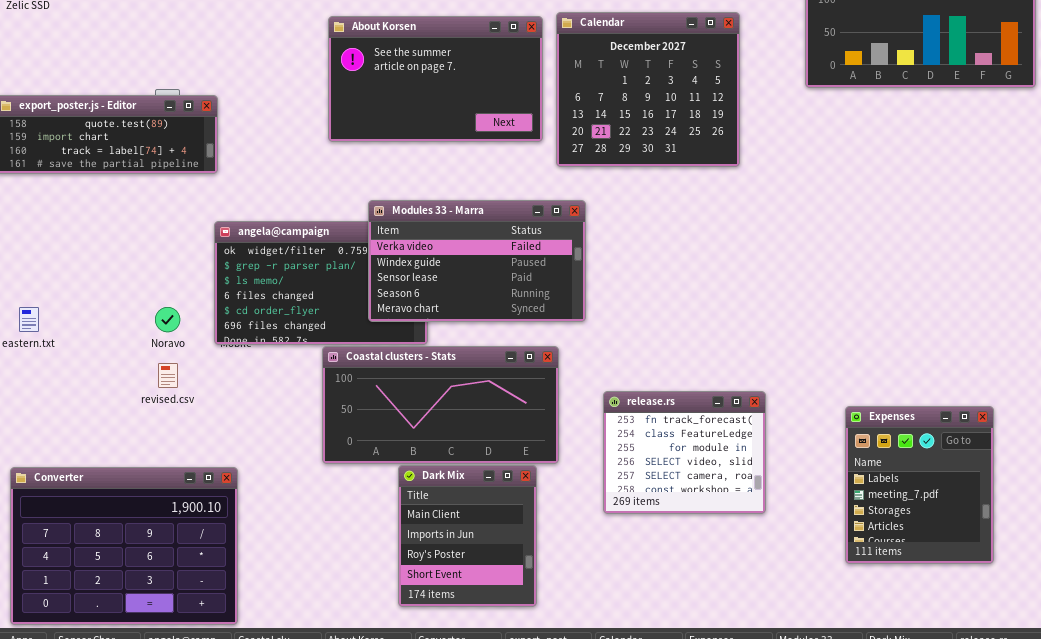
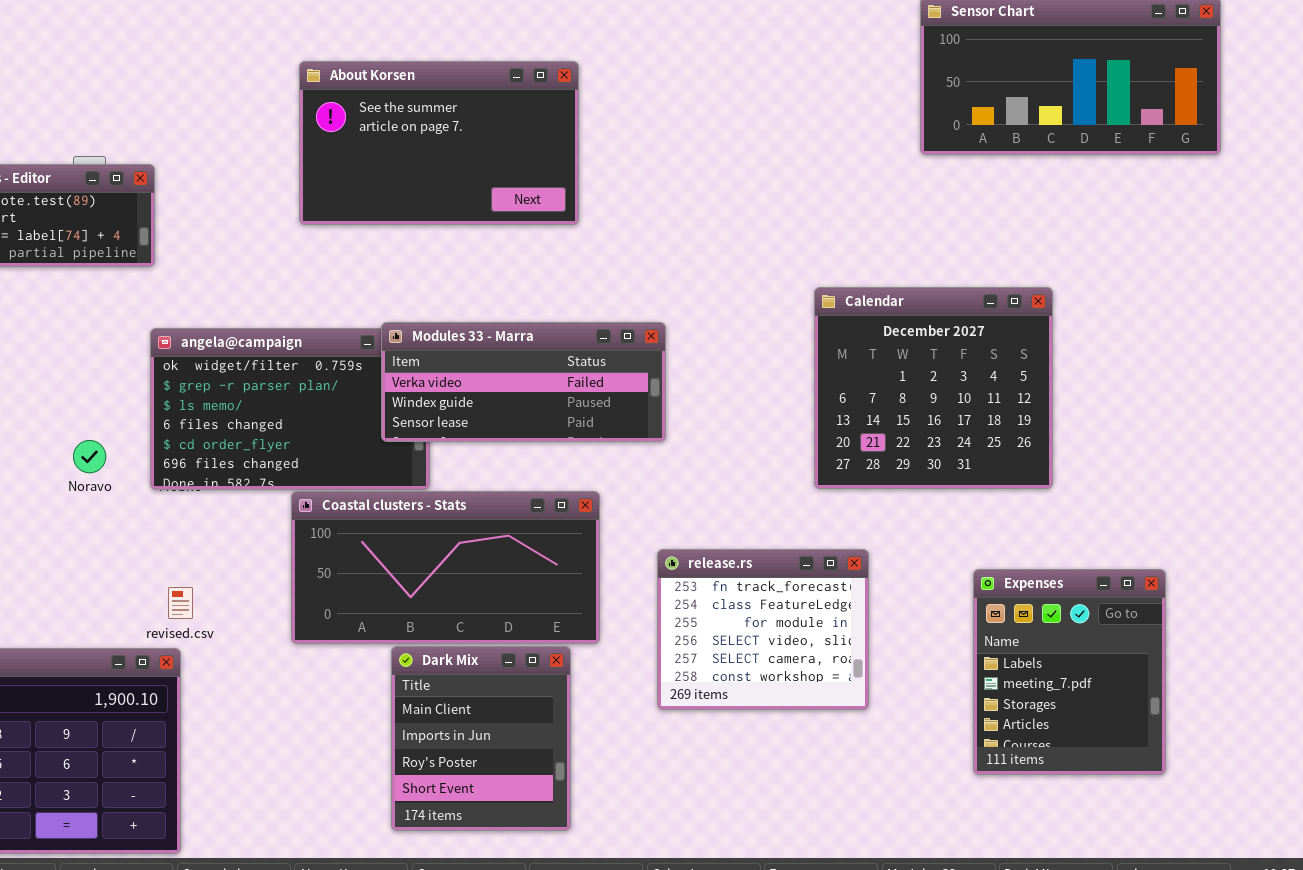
Calendar: [556,12,740,167] -> [814,287,1053,489], moved
Modules 33 - Marra: [368,200,586,322] -> [381,322,666,442], moved, resized
revised.csv: [158,363,178,388] -> [168,587,193,619], moved

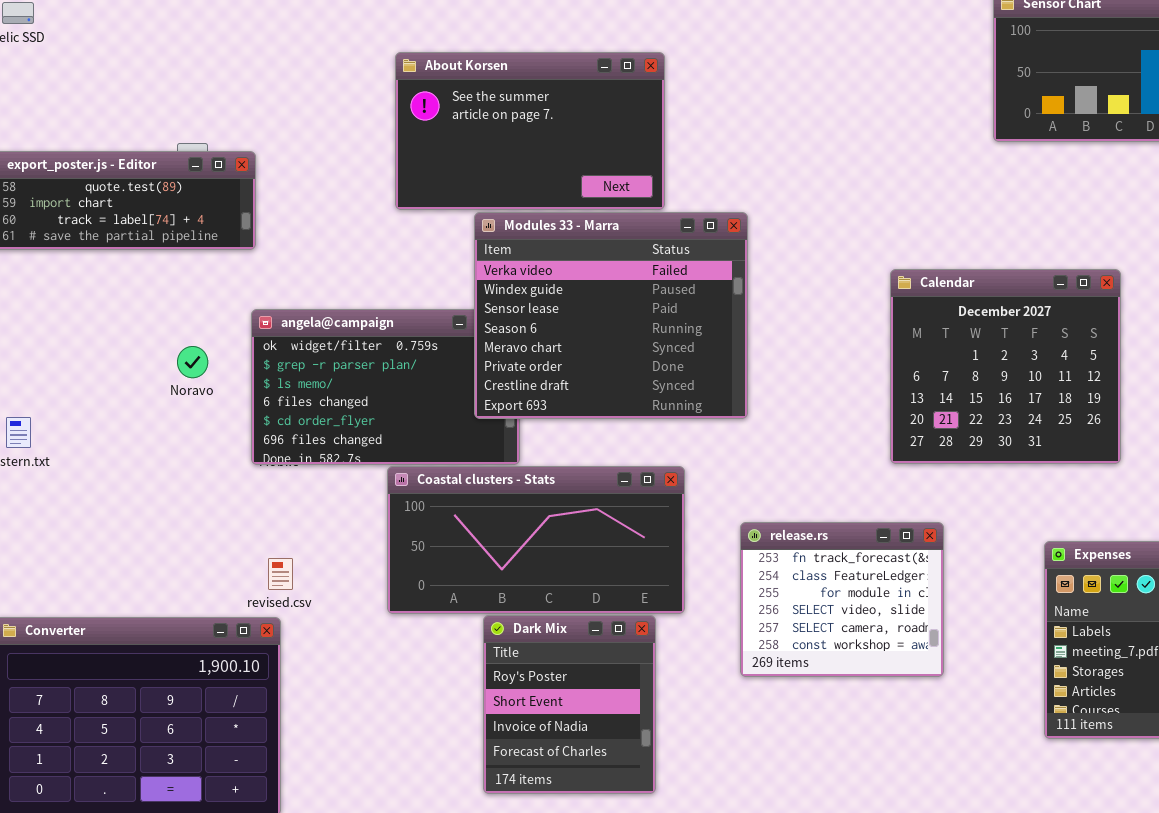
Modules 33 - Marra: [381,322,666,442] -> [474,212,748,419], resized
Noravo: [73,440,106,473] -> [177,346,208,378], moved
Dark Mix: [391,646,571,831] -> [483,615,656,794], scrolled down 2 rows

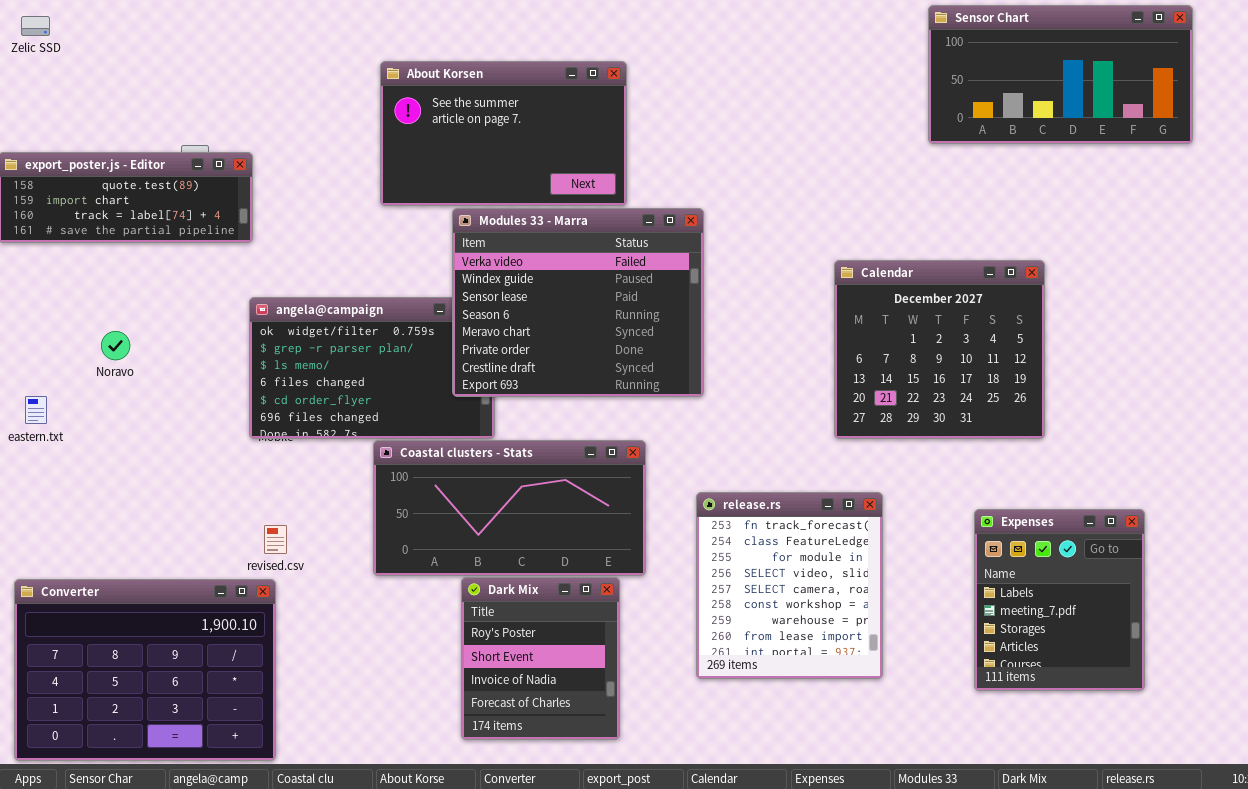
Noravo: [177,346,208,378] -> [101,331,130,360], moved
release.rs: [740,522,944,677] -> [696,492,883,679], resized

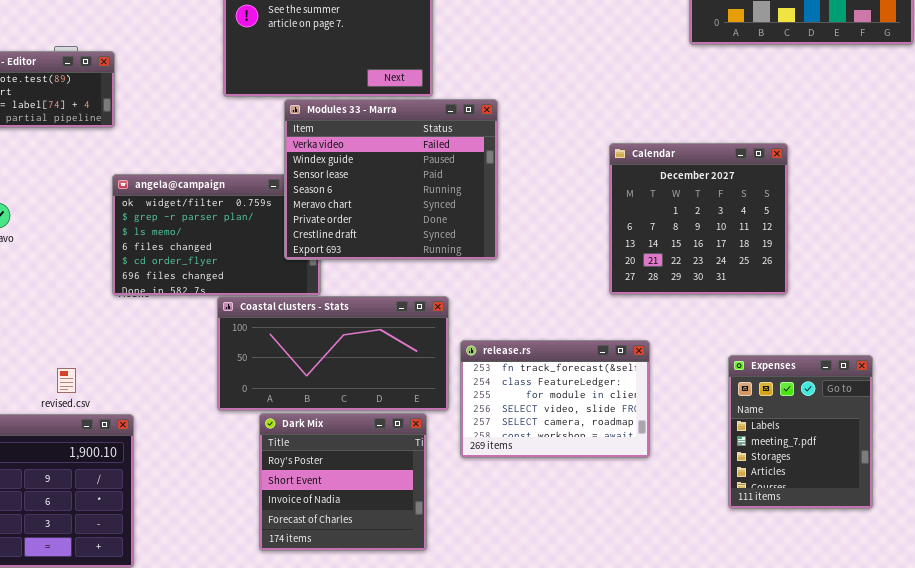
release.rs: [696,492,883,679] -> [460,340,650,458], resized
revised.csv: [264,525,287,554] -> [57,368,76,393], moved
Dark Mix: [461,577,620,740] -> [259,413,427,551], resized

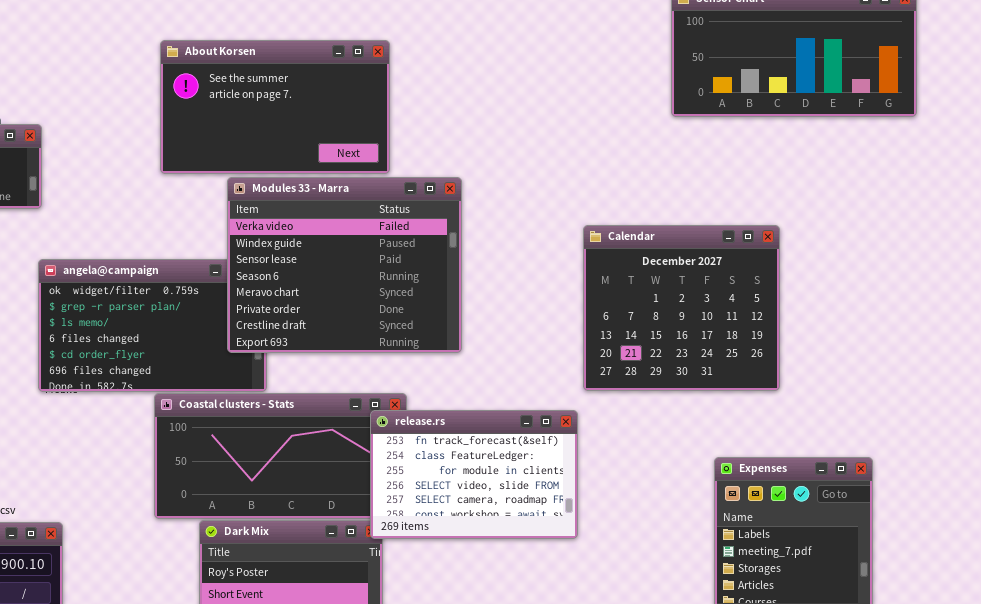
release.rs: [460,340,650,458] -> [370,410,578,539], moved

